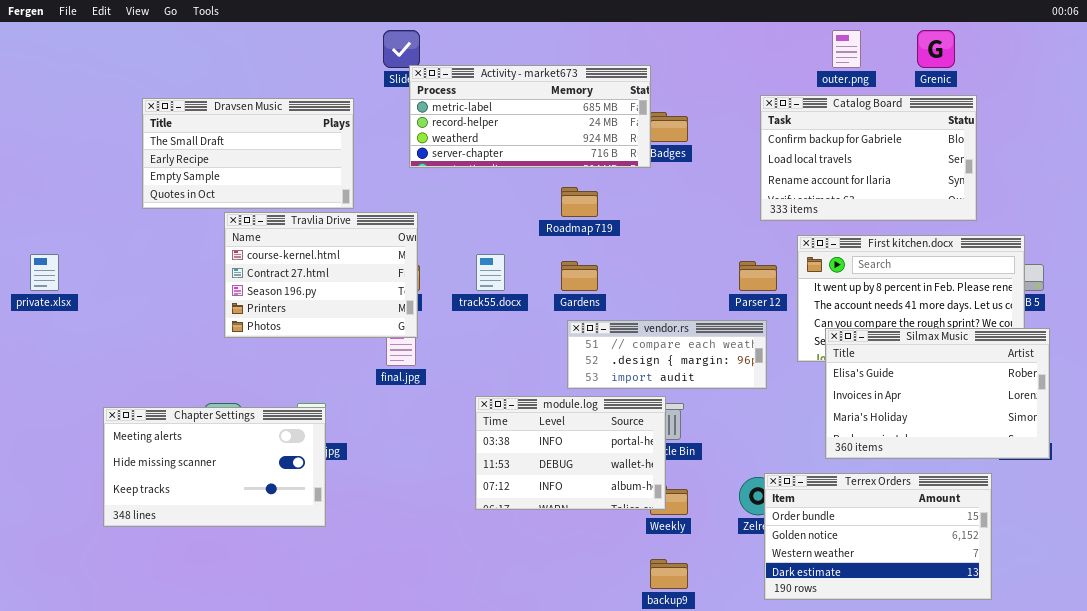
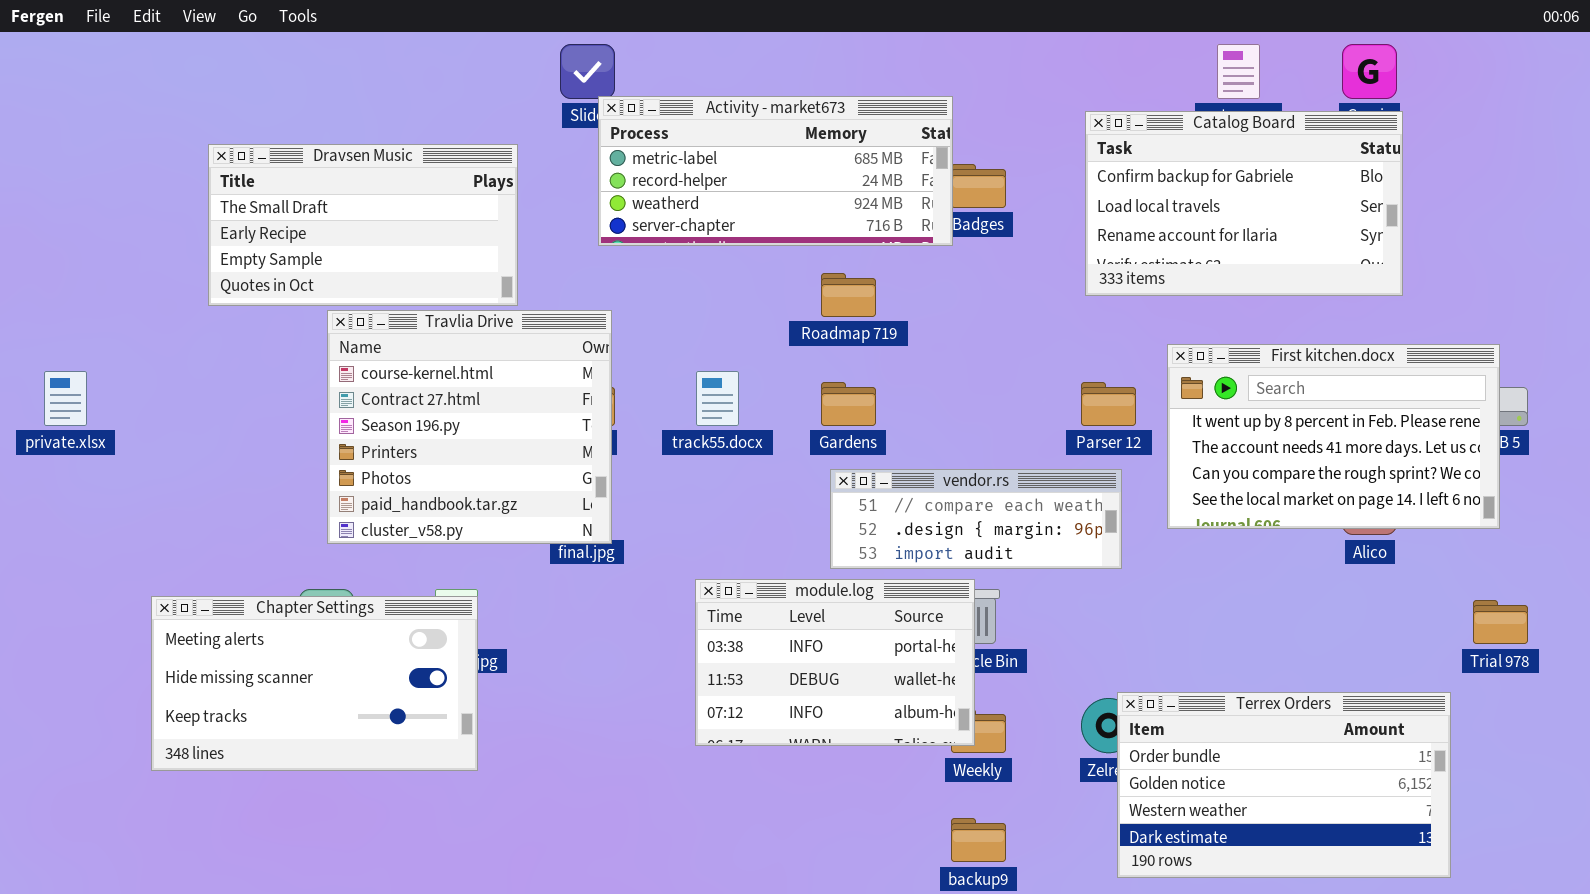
Catalog Board: [760,95,977,221] -> [1085,111,1403,296], moved
Travlia Drive: [224,212,418,338] -> [327,310,612,544], resized
Silmax Music: [825,328,1050,459] -> none, closed

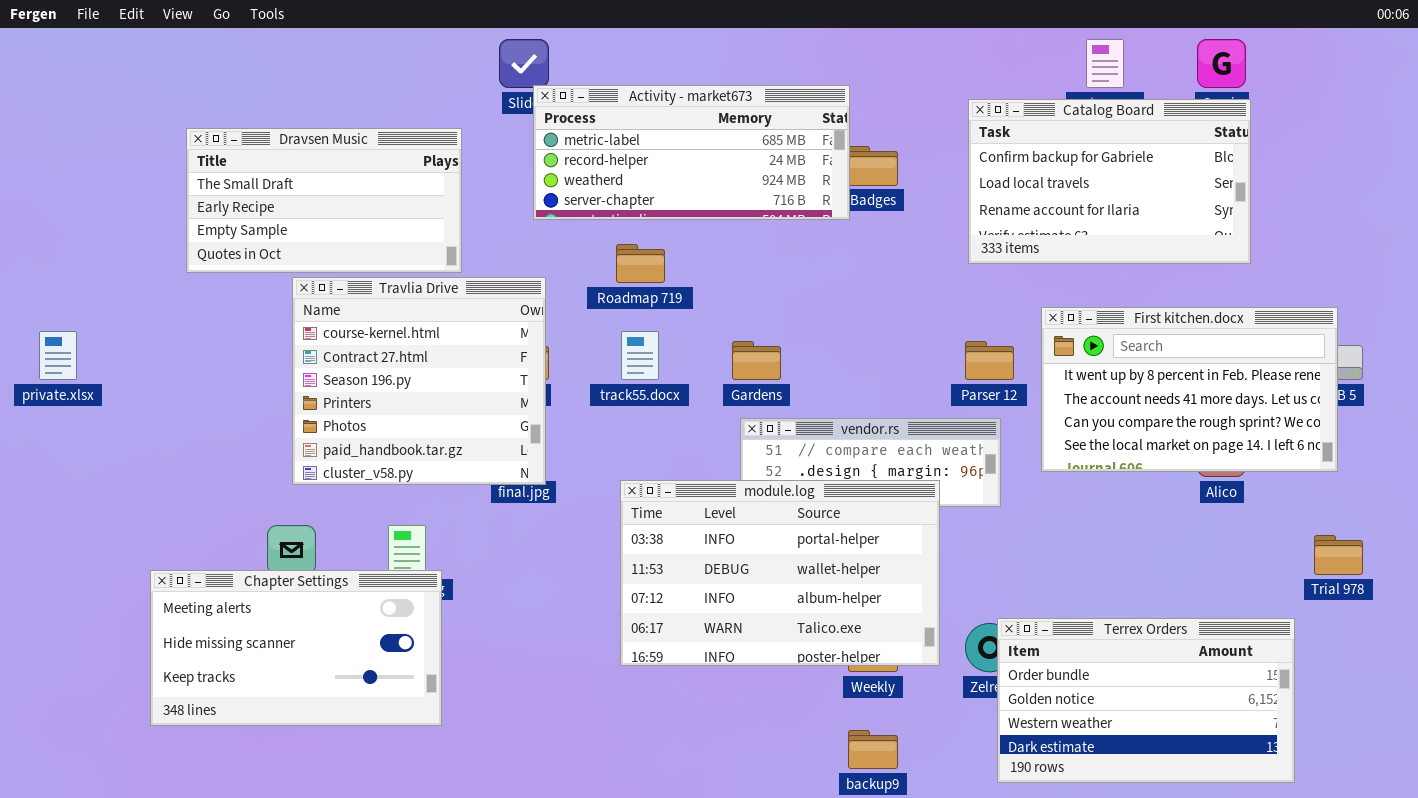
Roadmap 719: [821,273,876,317] -> [616,244,665,283], moved
module.log: [695,579,975,746] -> [620,480,940,666], resized
Chapter Settings: [151,596,478,771] -> [150,570,442,726], moved

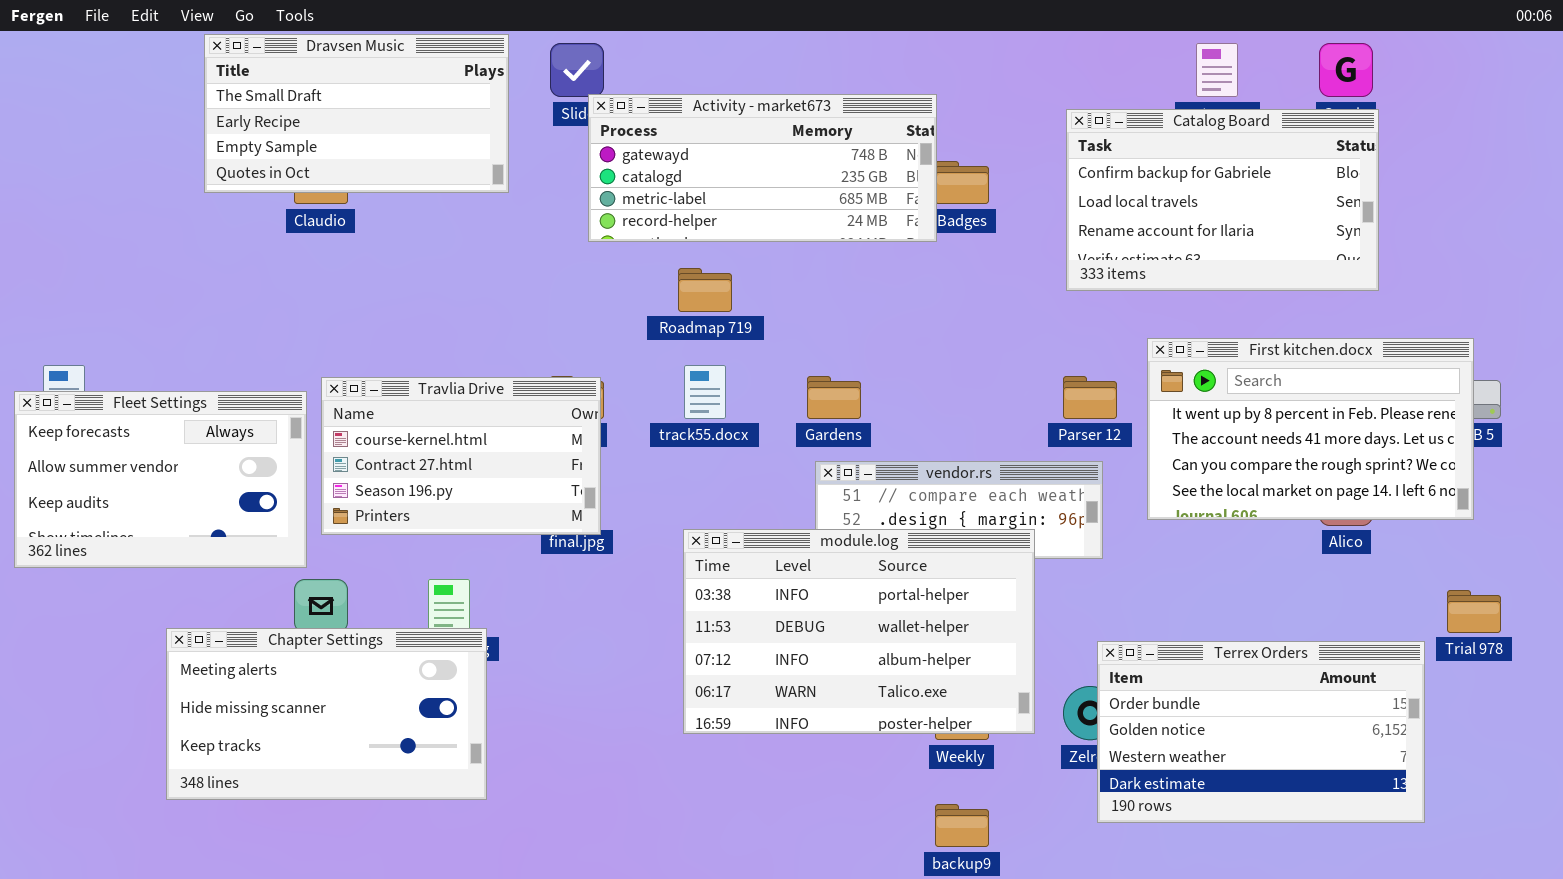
Activity - market673: [533,85,850,220] -> [588,94,937,242], scrolled up 2 rows
Dravsen Music: [186,128,462,273] -> [204,34,509,193], moved
Travlia Drive: [292,277,546,485] -> [321,377,601,535], resized
Fleet Settings: none -> [14,391,307,568], opened
Terrex Orders: [997,618,1295,783] -> [1097,641,1425,823], moved

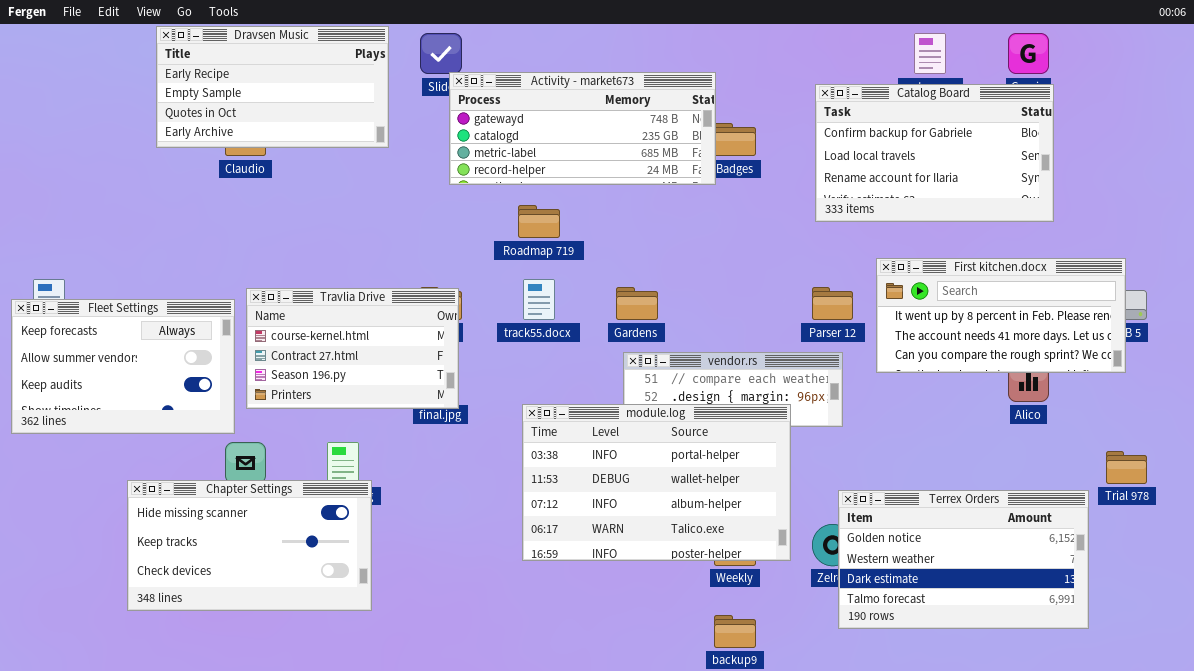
Dravsen Music: [204,34,509,193] -> [156,26,389,148], scrolled down 1 row
First kitchen.docx: [1147,338,1474,520] -> [876,258,1126,373], resized
Chapter Settings: [166,628,487,800] -> [127,480,372,611], scrolled down 1 row
Terrex Orders: [1097,641,1425,823] -> [838,490,1089,629], scrolled down 1 row

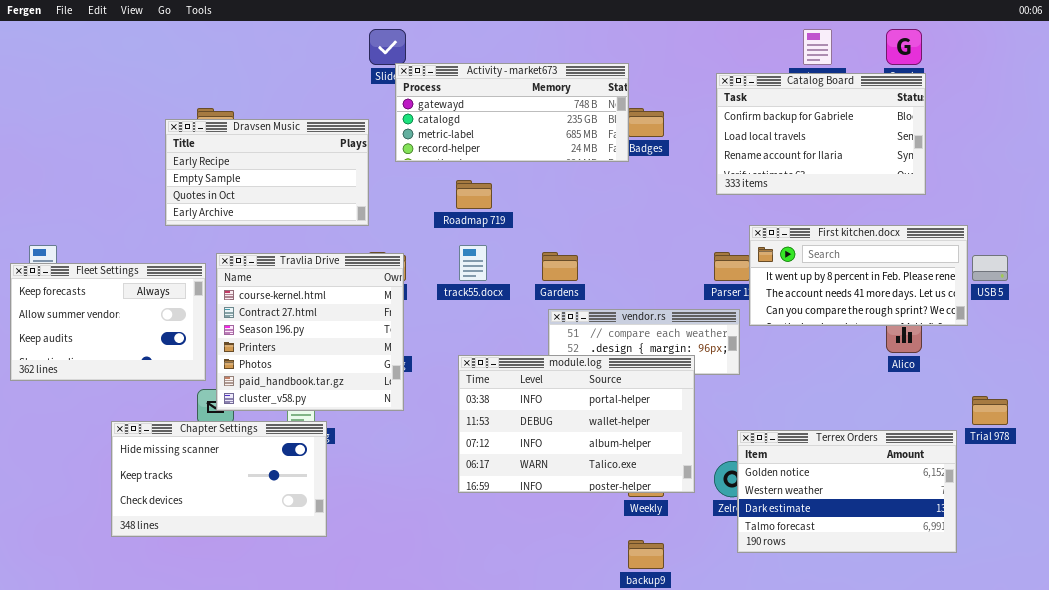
Dravsen Music: [156,26,389,148] -> [165,119,369,226], moved
First kitchen.docx: [876,258,1126,373] -> [749,225,968,326], moved
Travlia Drive: [246,288,459,409] -> [216,253,404,411], resized

